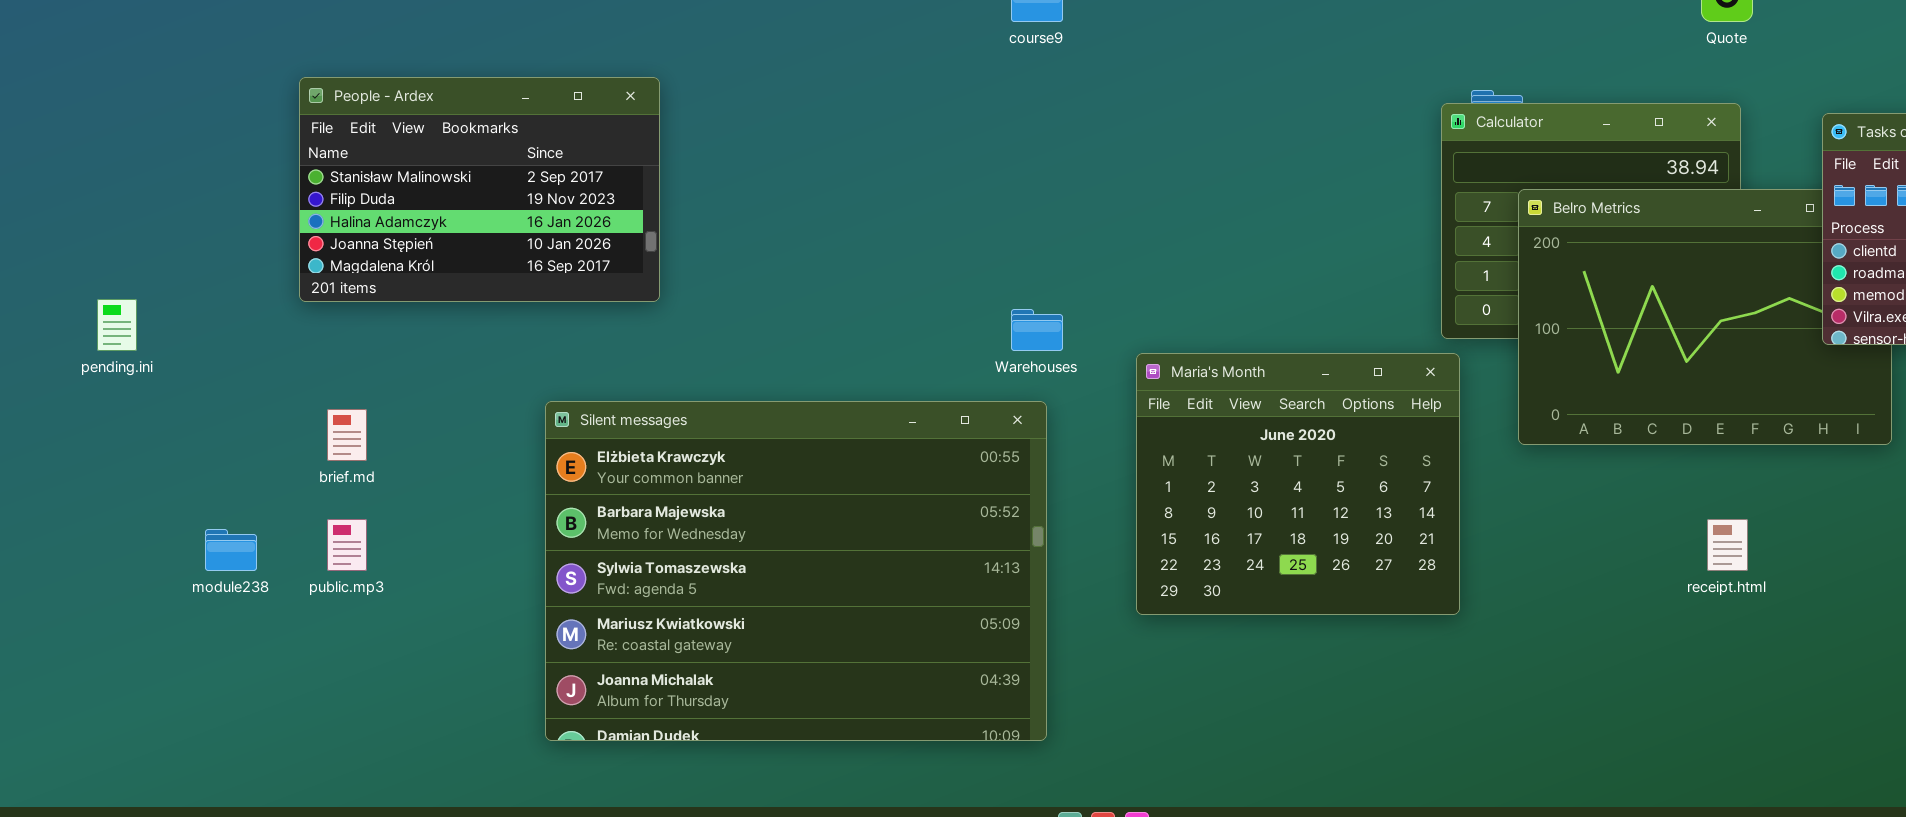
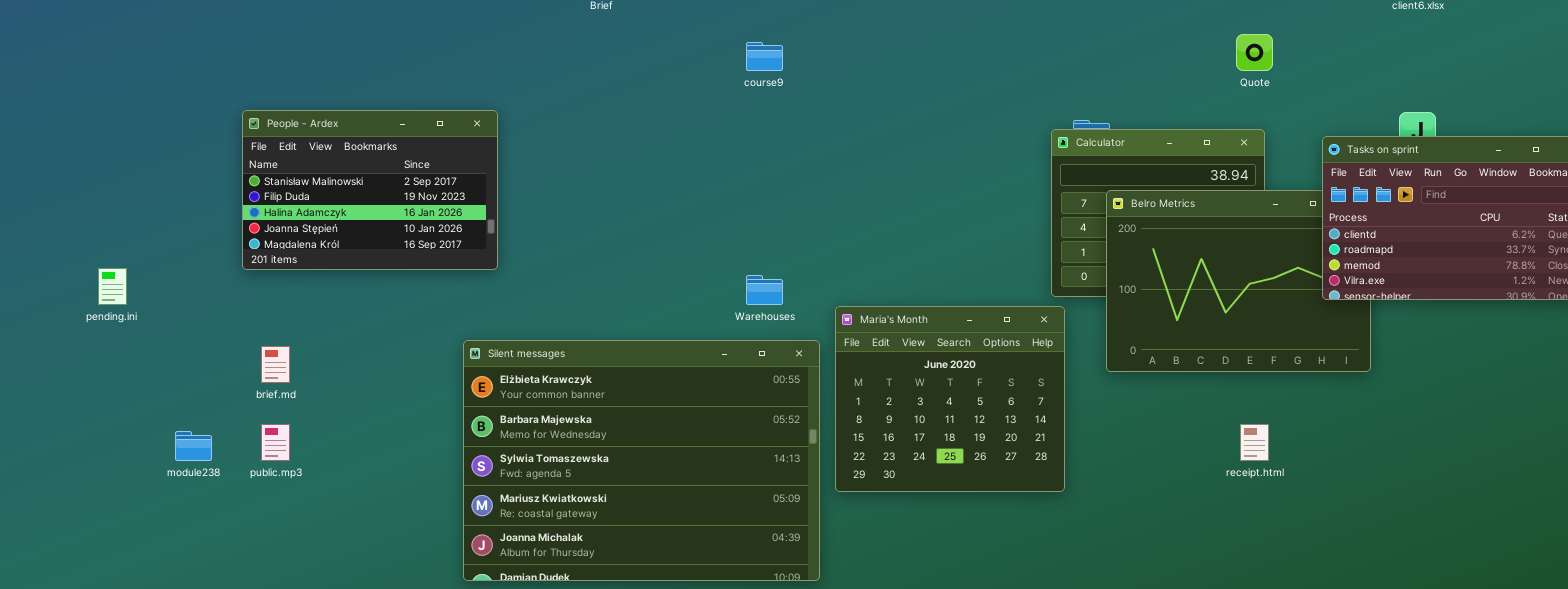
Silent messages: [545,401,1047,741] -> [463,340,820,581], moved

